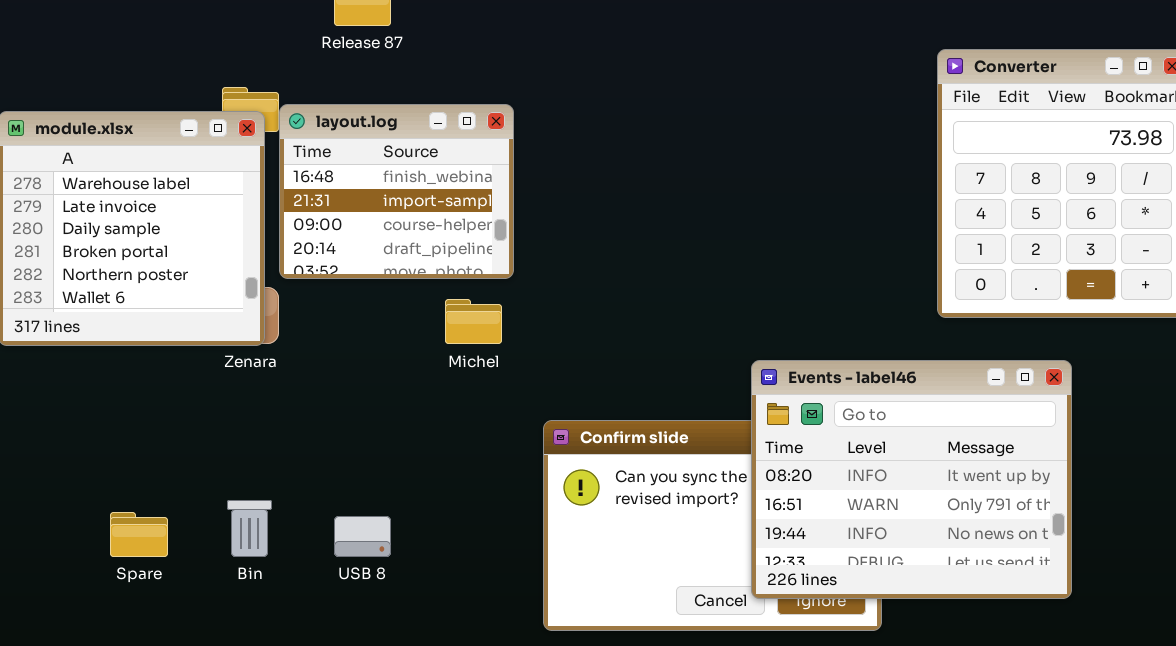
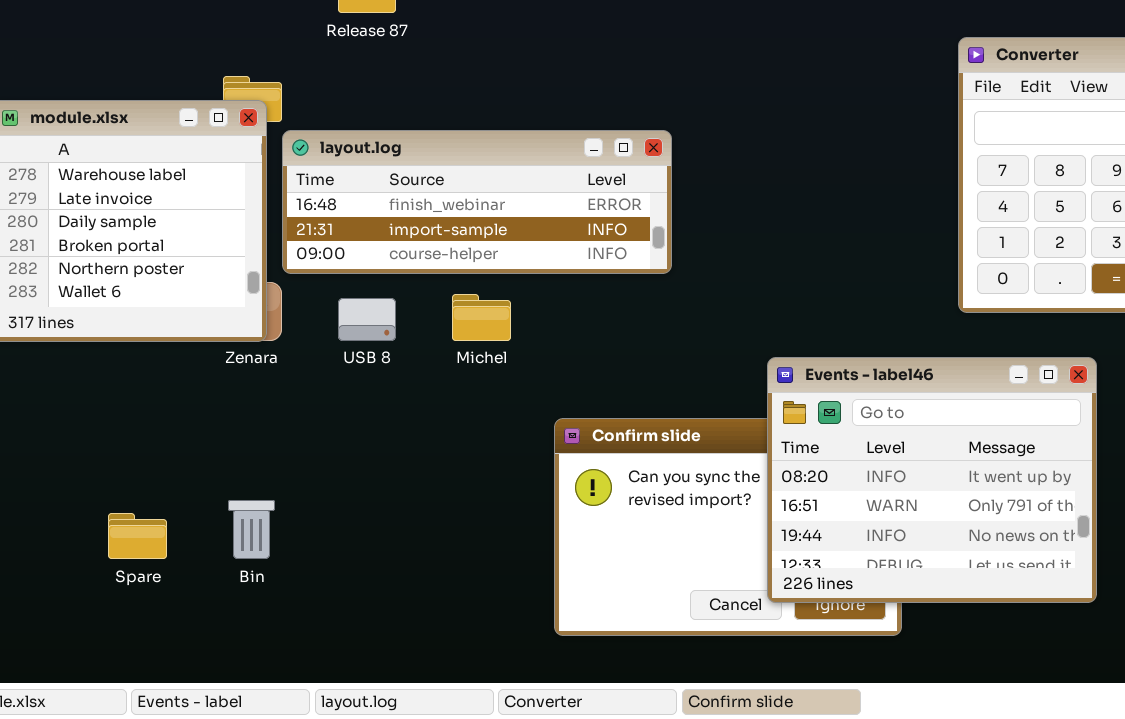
layout.log: [279,104,514,279] -> [282,130,672,274], resized
USB 8: [334,516,391,557] -> [338,298,396,341], moved

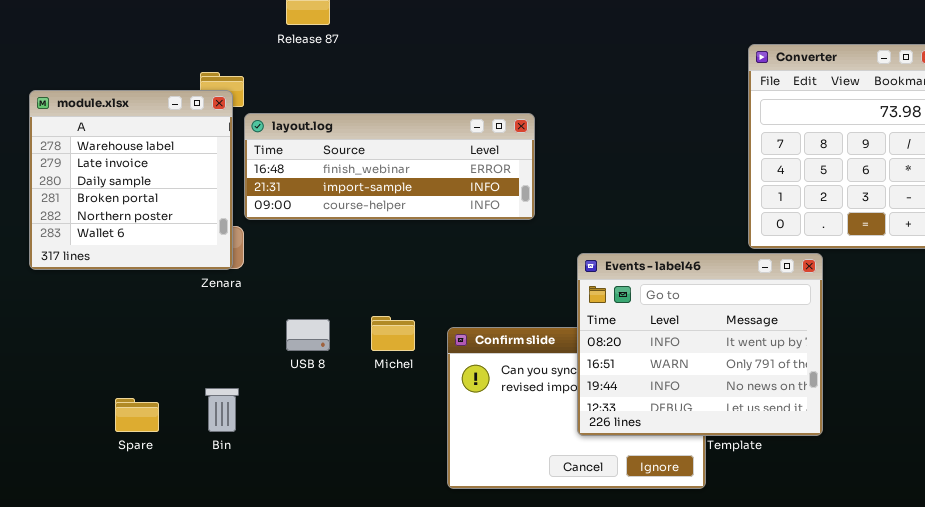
Michel: [452,294,511,341] -> [371,316,415,351], moved
USB 8: [338,298,396,341] -> [286,319,330,351], moved
Events - label46: [767,357,1097,603] -> [577,253,823,436], moved

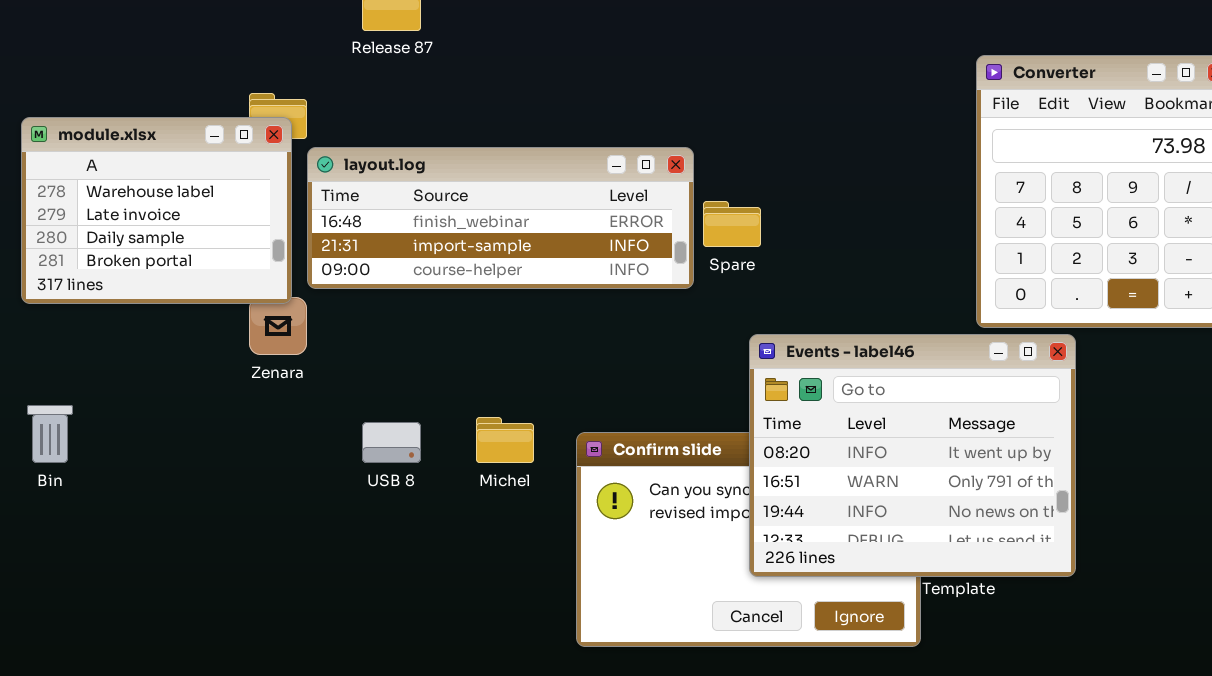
module.xlsx: [29,90,233,270] -> [21,117,292,304], resized
Bin: [205,388,239,432] -> [27,405,73,463], moved
Spare: [115,398,159,432] -> [703,201,761,247], moved

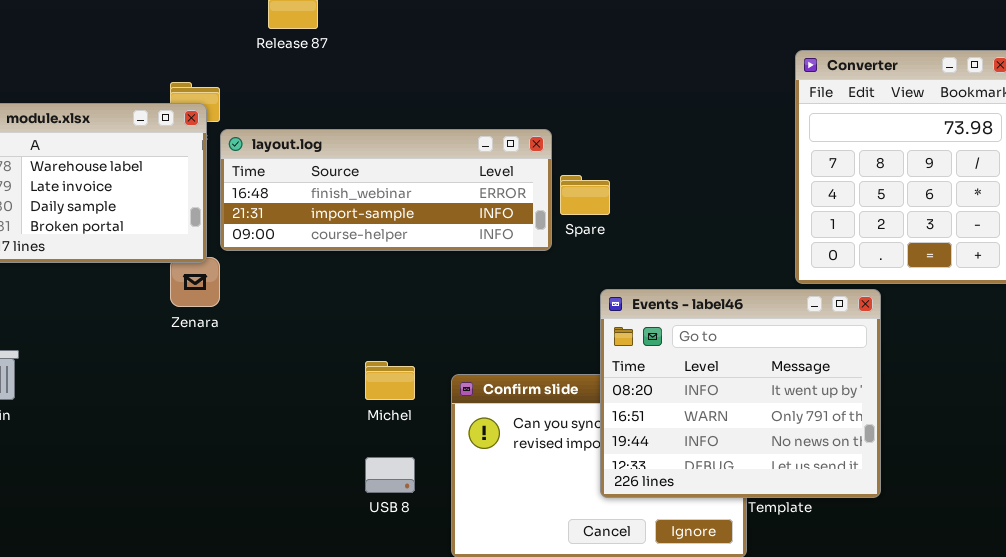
USB 8: [362,422,421,463] -> [365,457,415,493], moved

